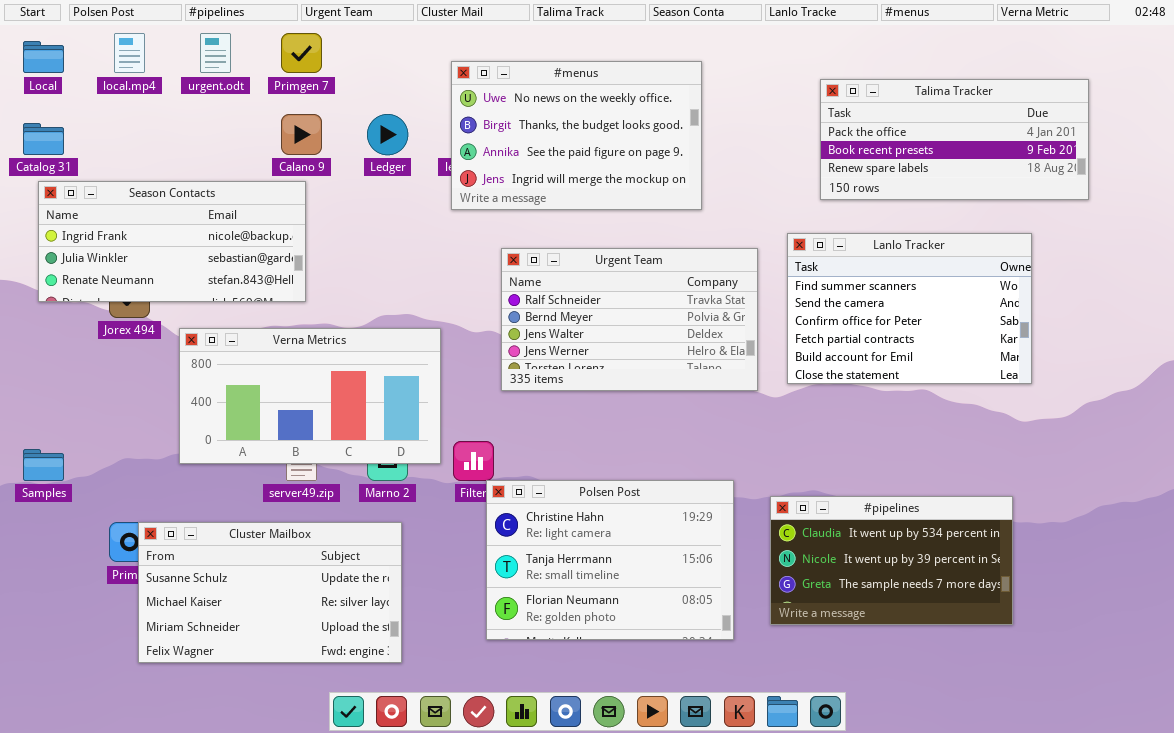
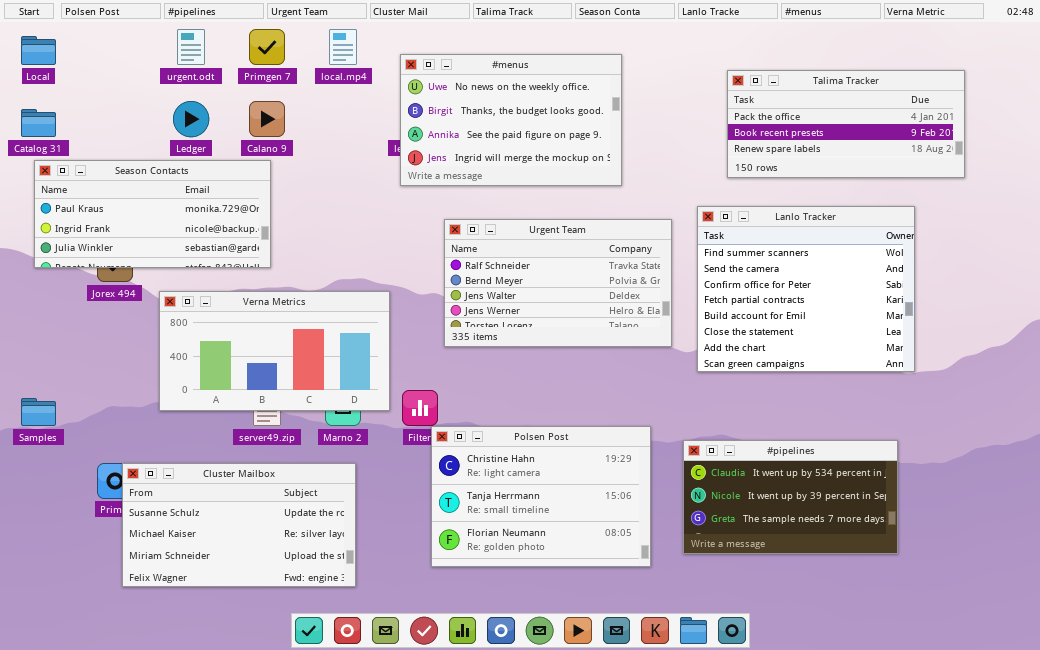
local.mp4: [114,33,145,73] -> [329,29,357,65], moved
Ledger: [367,114,408,155] -> [173,101,209,137], moved
Season Contacts: [38,181,306,302] -> [34,160,271,268], scrolled up 1 row
Lanlo Tracker: [787,233,1032,384] -> [697,206,915,372], resized

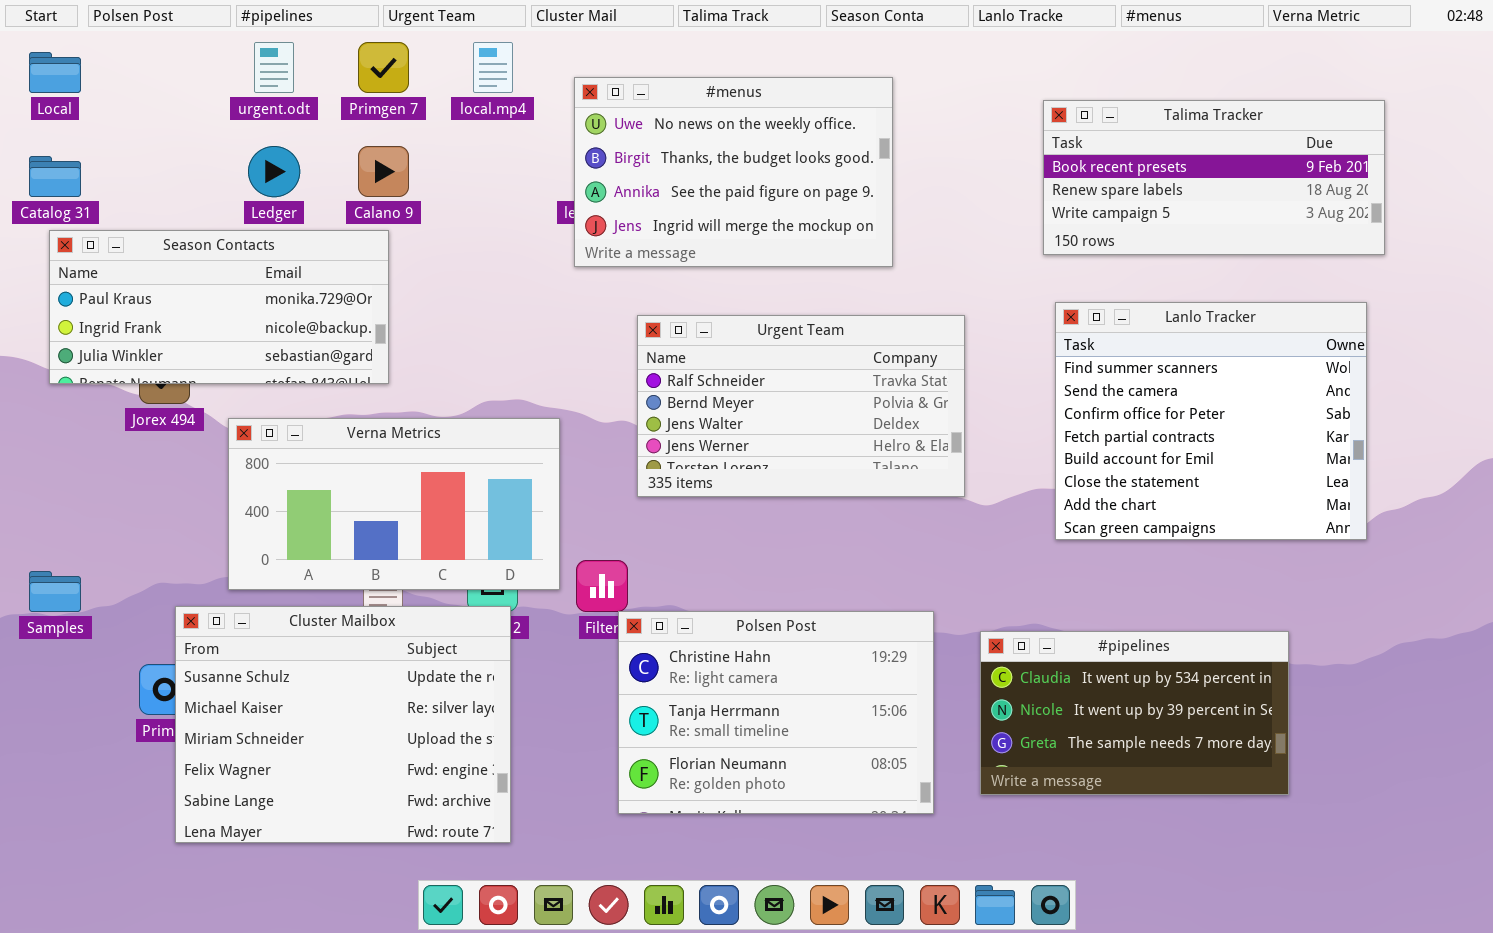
Talima Tracker: [727,70,965,178] -> [1043,100,1385,255], scrolled down 1 row
Lanlo Tracker: [697,206,915,372] -> [1055,302,1367,540], moved
Cluster Mailbox: [122,463,356,587] -> [175,606,511,843], resized

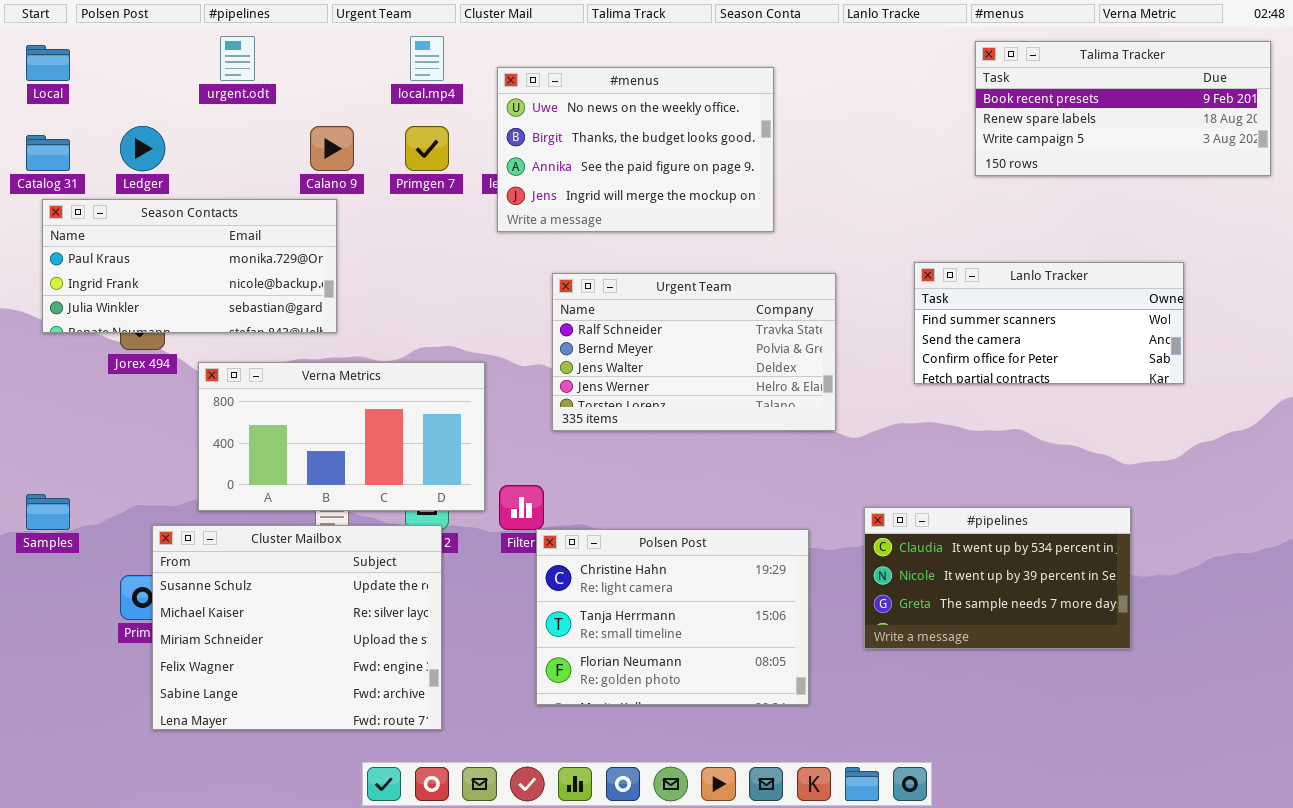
Primgen 7: [358,42,409,93] -> [405,126,449,171], moved
Talima Tracker: [1043,100,1385,255] -> [975,41,1271,176], moved
Ledger: [248,146,300,197] -> [120,126,165,171], moved
Lanlo Tracker: [1055,302,1367,540] -> [914,262,1184,384], resized
#pipelines: [980,631,1289,795] -> [864,507,1131,649], moved

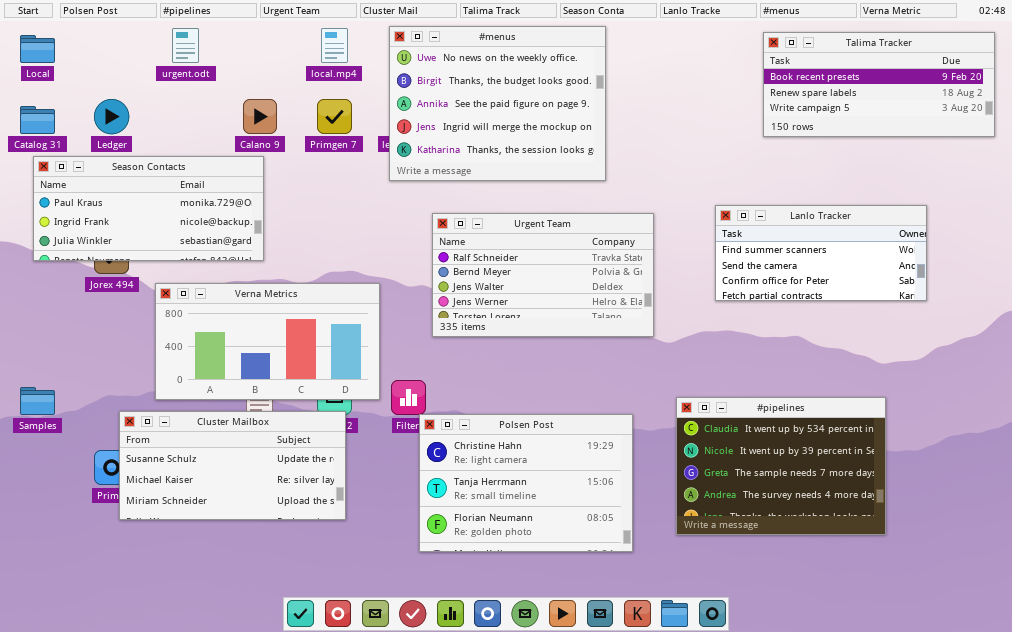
#menus: [497,67,774,232] -> [389,26,606,181], resized
#pipelines: [864,507,1131,649] -> [676,397,886,535], resized
Cluster Mailbox: [152,525,442,730] -> [119,411,346,520], resized

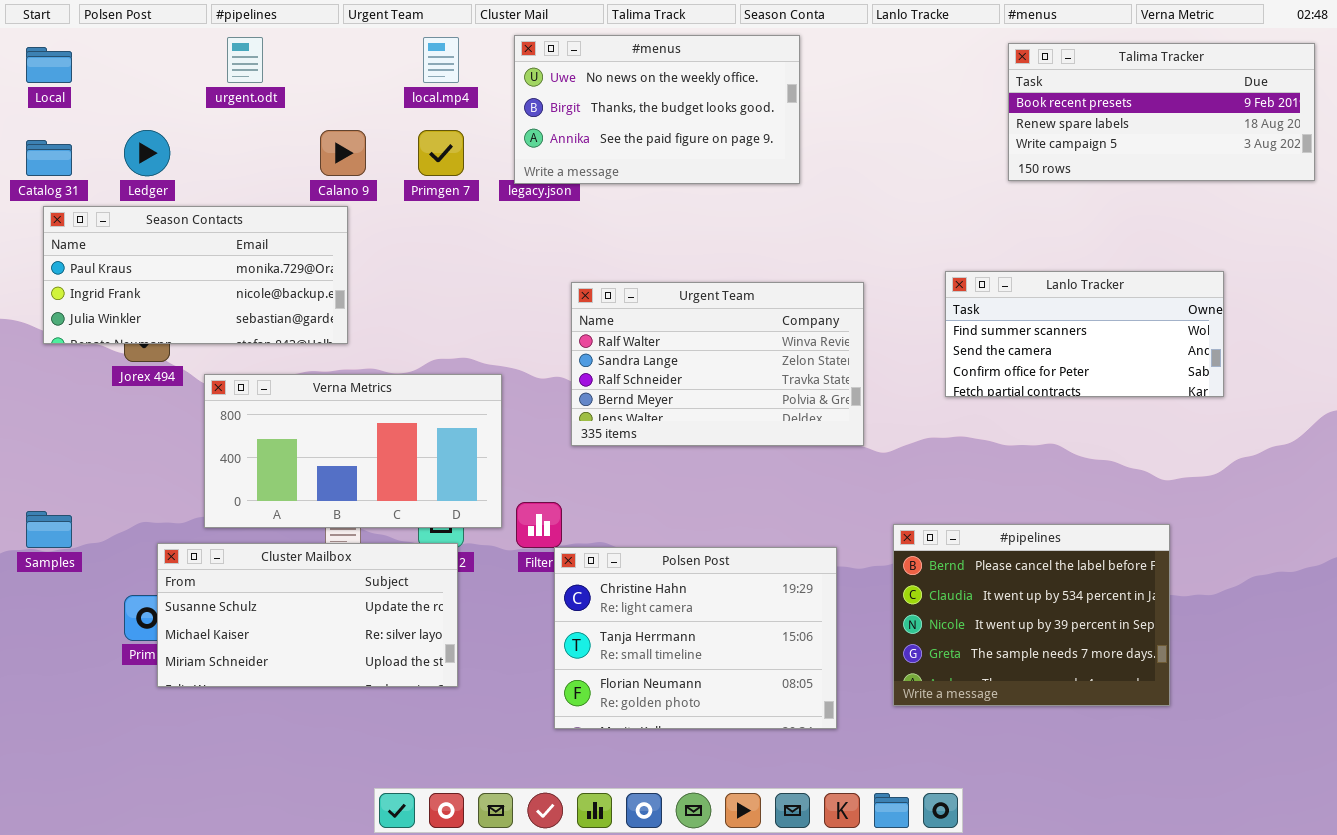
#menus: [389,26,606,181] -> [514,35,800,184], resized
Urgent Team: [432,213,654,337] -> [571,282,864,446], scrolled up 2 rows
#pipelines: [676,397,886,535] -> [893,524,1170,706], scrolled up 1 row

